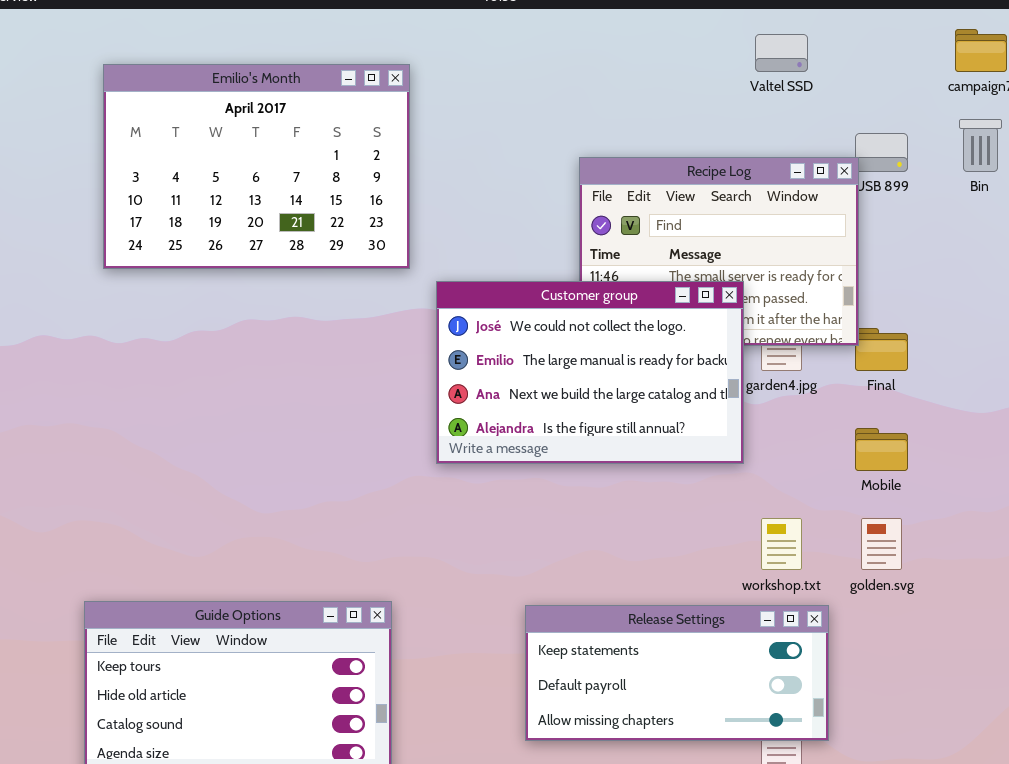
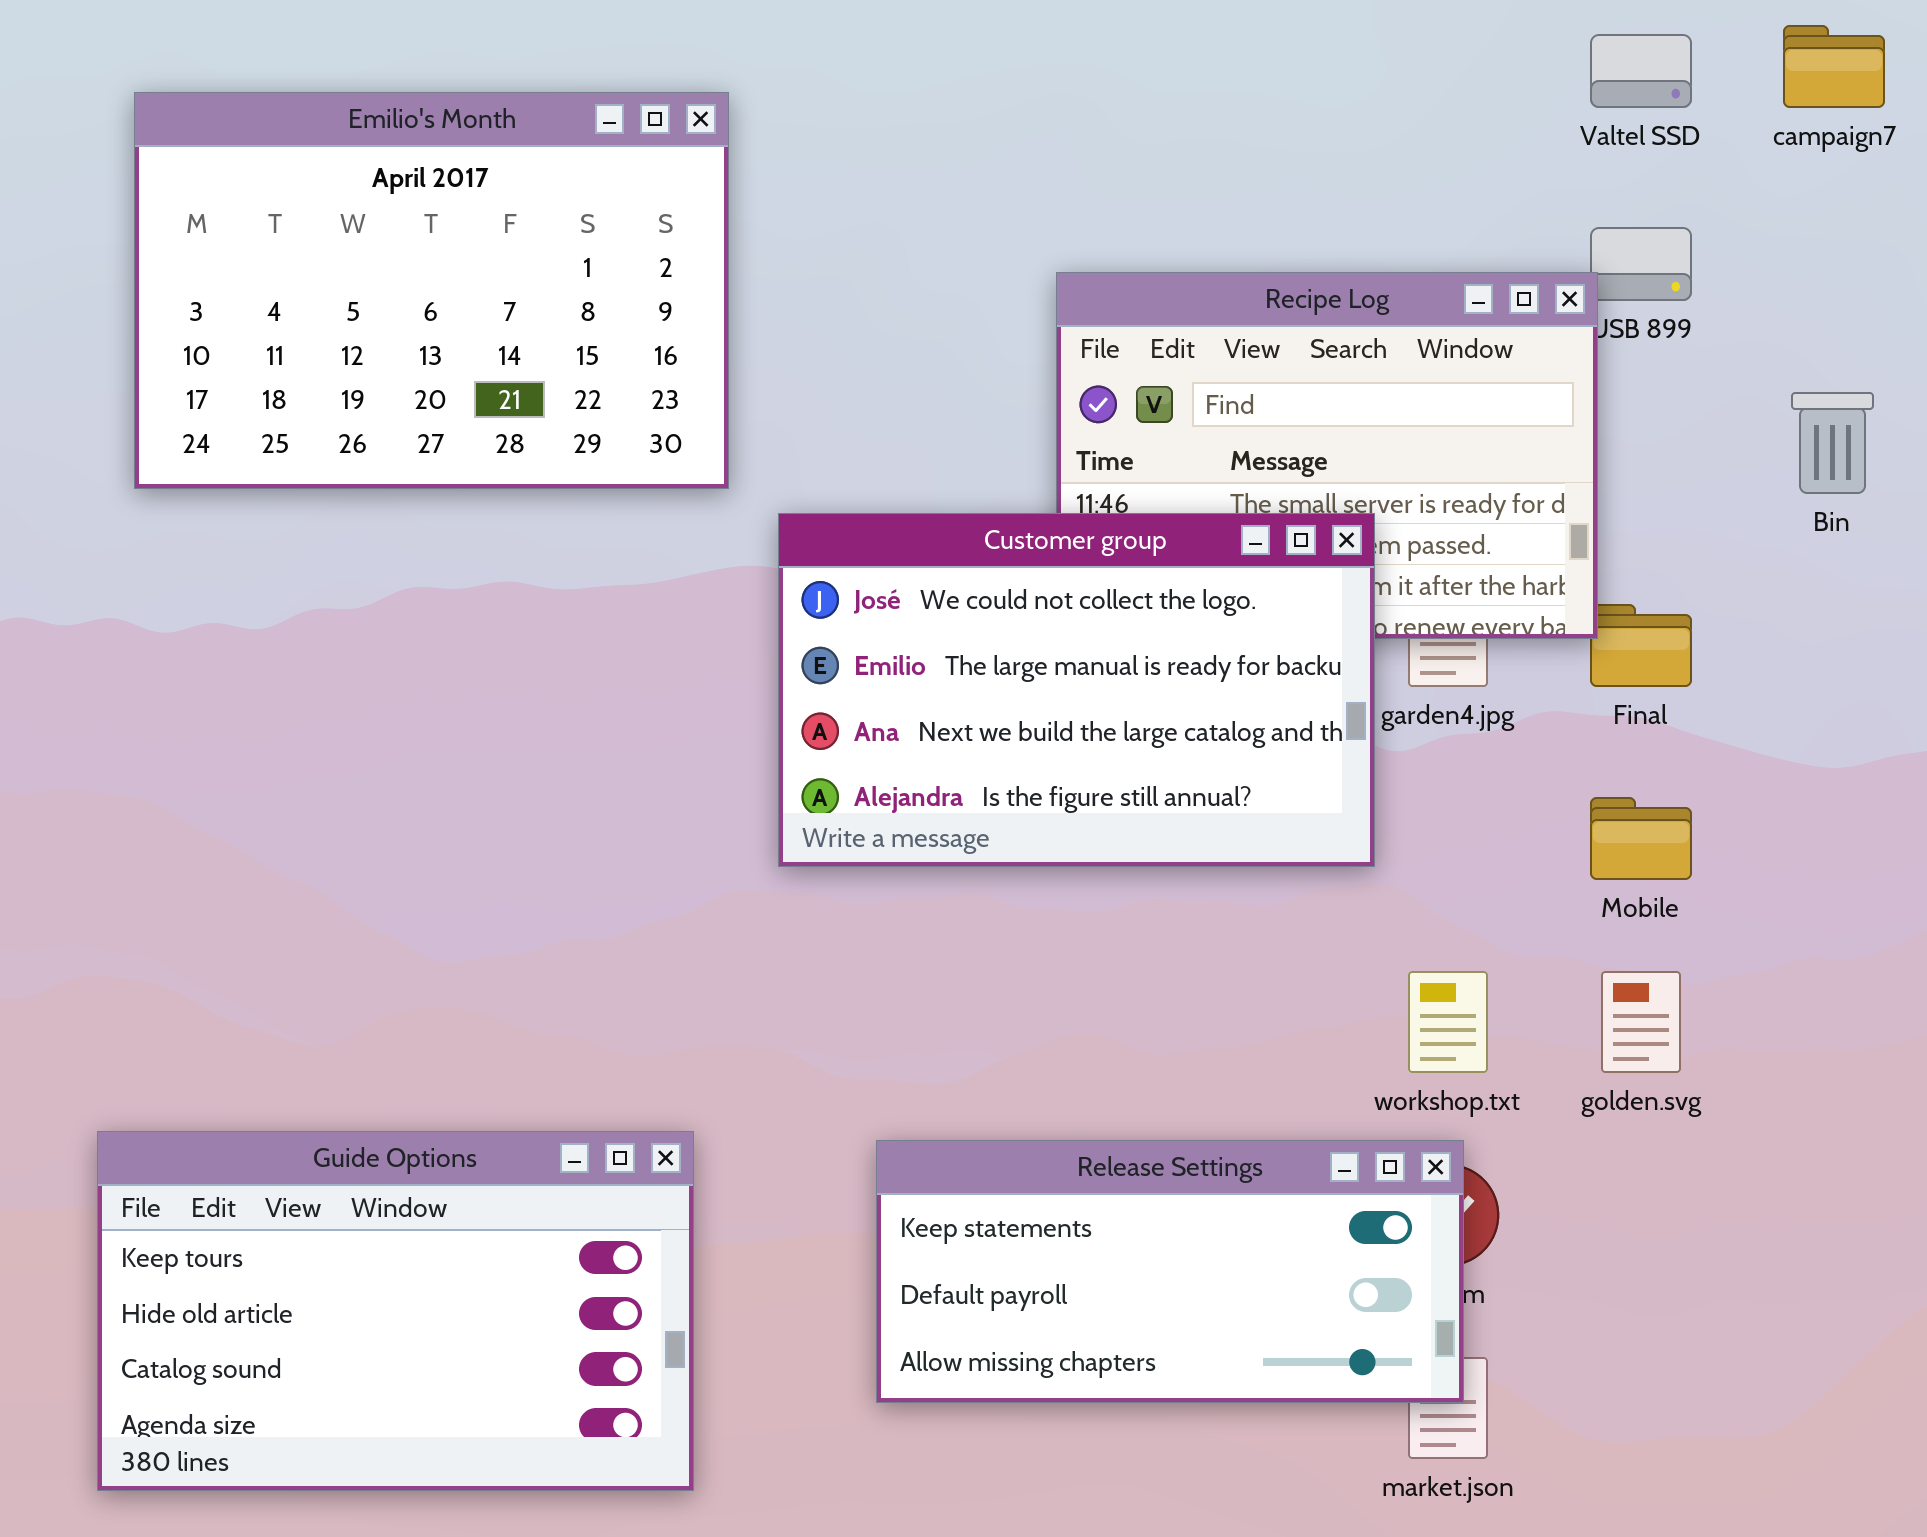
Valtel SSD: [755,34,808,72] -> [1590,34,1692,108], moved
Bin: [959,119,1002,172] -> [1791,392,1874,494], moved
Release Settings: [525,605,829,741] -> [876,1140,1464,1403], moved

